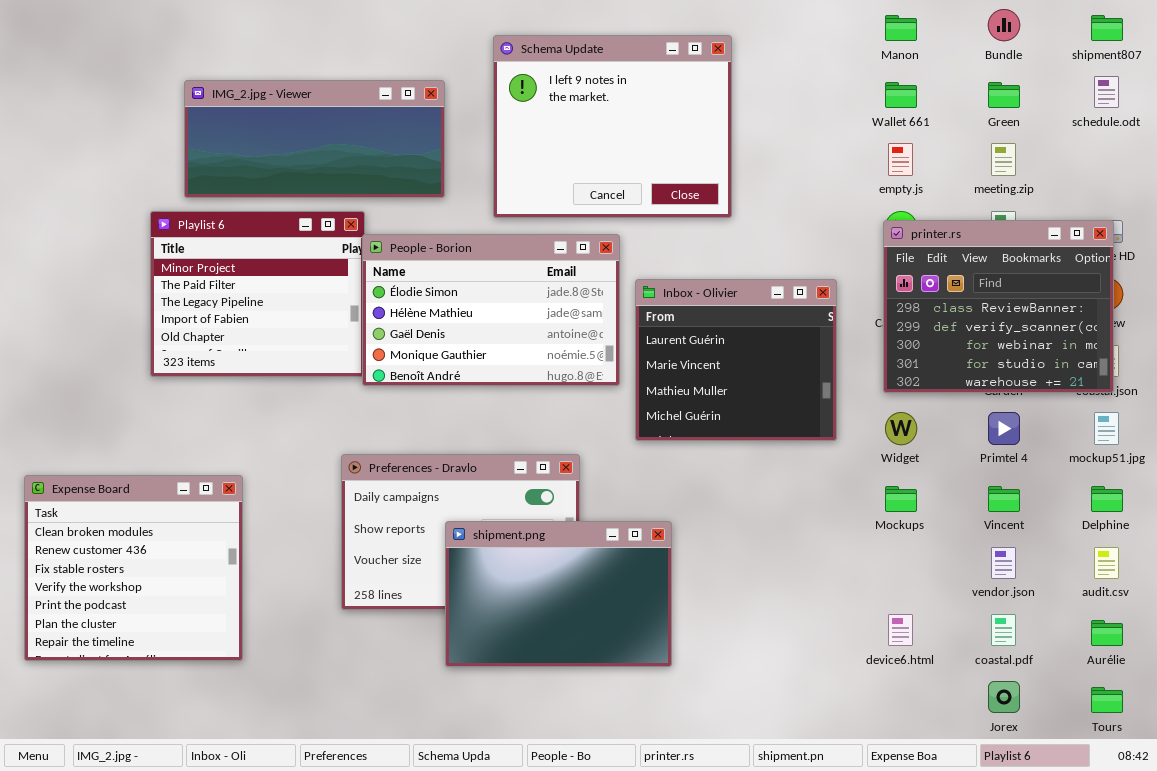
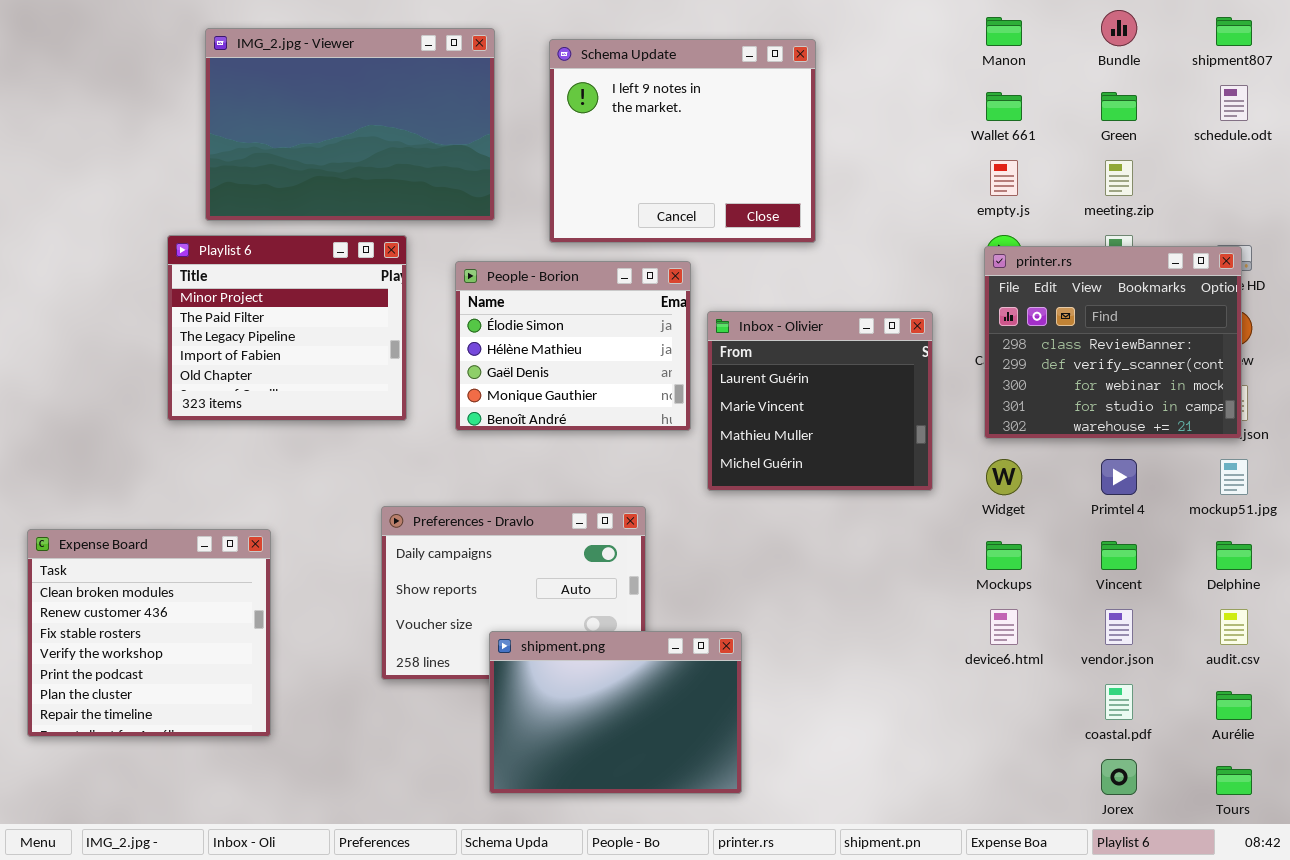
IMG_2.jpg - Viewer: [184,80,445,198] -> [205,28,495,221], resized
People - Borion: [362,234,620,386] -> [455,261,691,431], resized
shipment.png: [445,521,672,667] -> [489,631,742,794], moved
device6.html: [888,614,913,646] -> [990,609,1018,645], moved

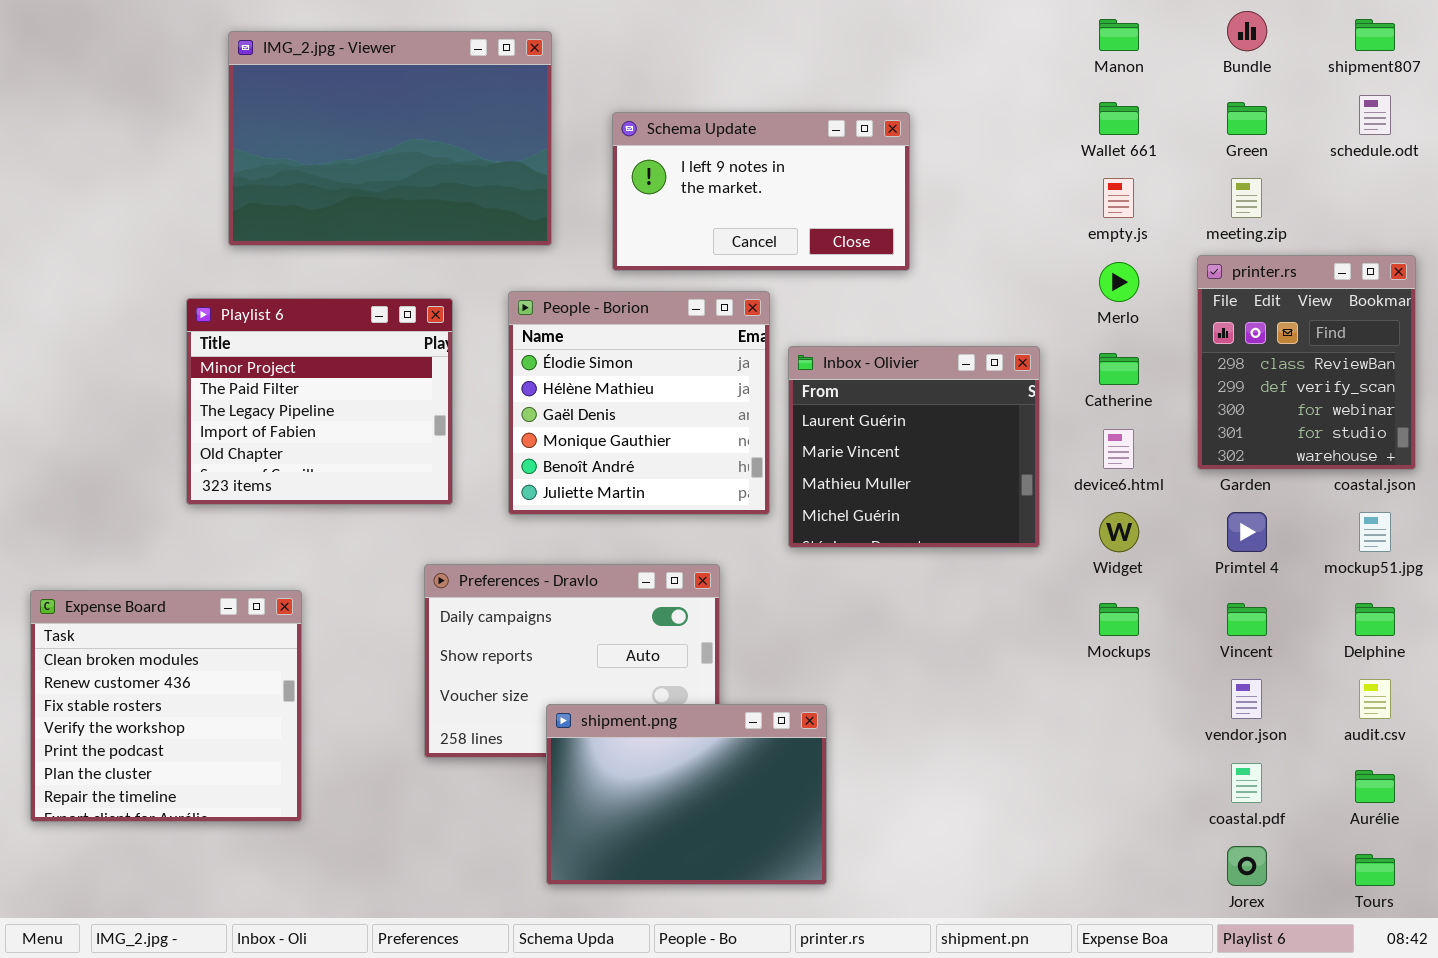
Schema Update: [549,39,816,243] -> [612,112,910,271], resized
Playlist 6: [167,235,407,421] -> [186,298,453,505], moved
printer.rs: [984,246,1242,439] -> [1197,255,1416,470], moved, resized
People - Borion: [455,261,691,431] -> [508,291,770,515], resized
device6.html: [990,609,1018,645] -> [1103,429,1134,469], moved

